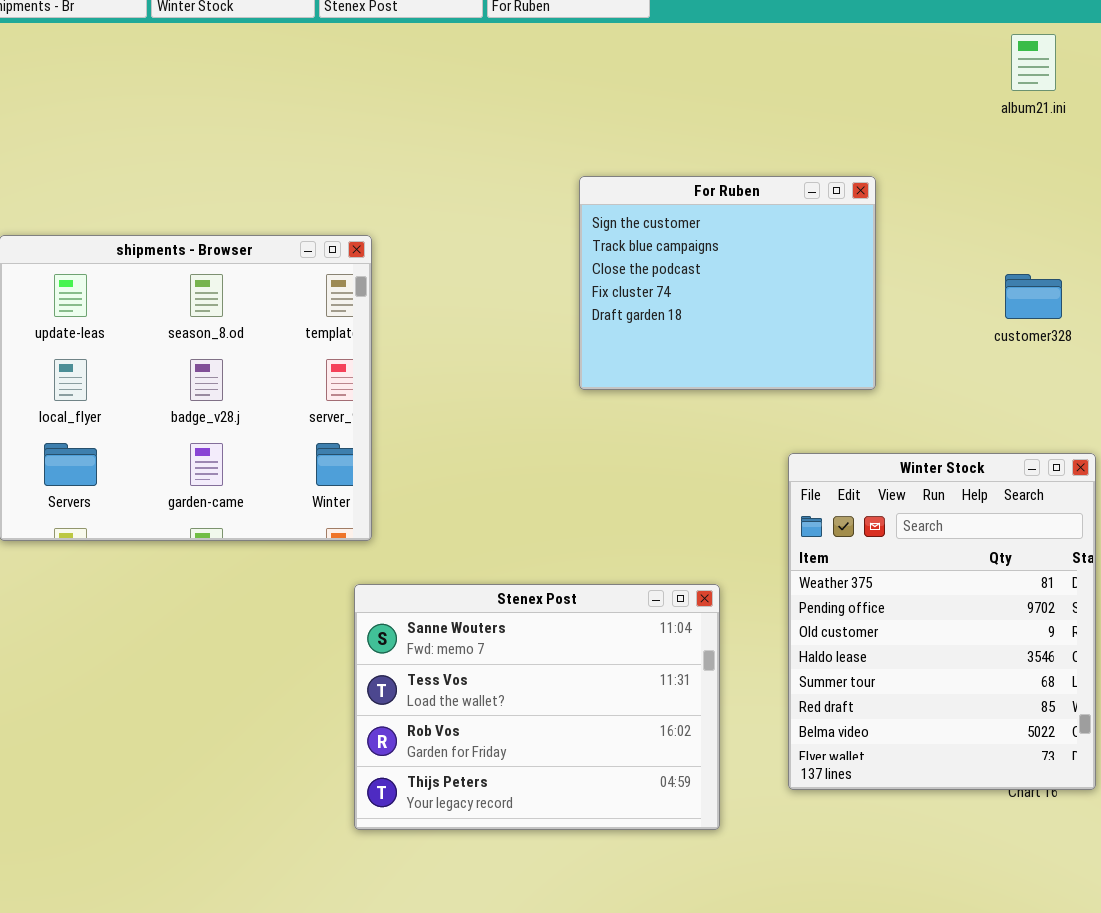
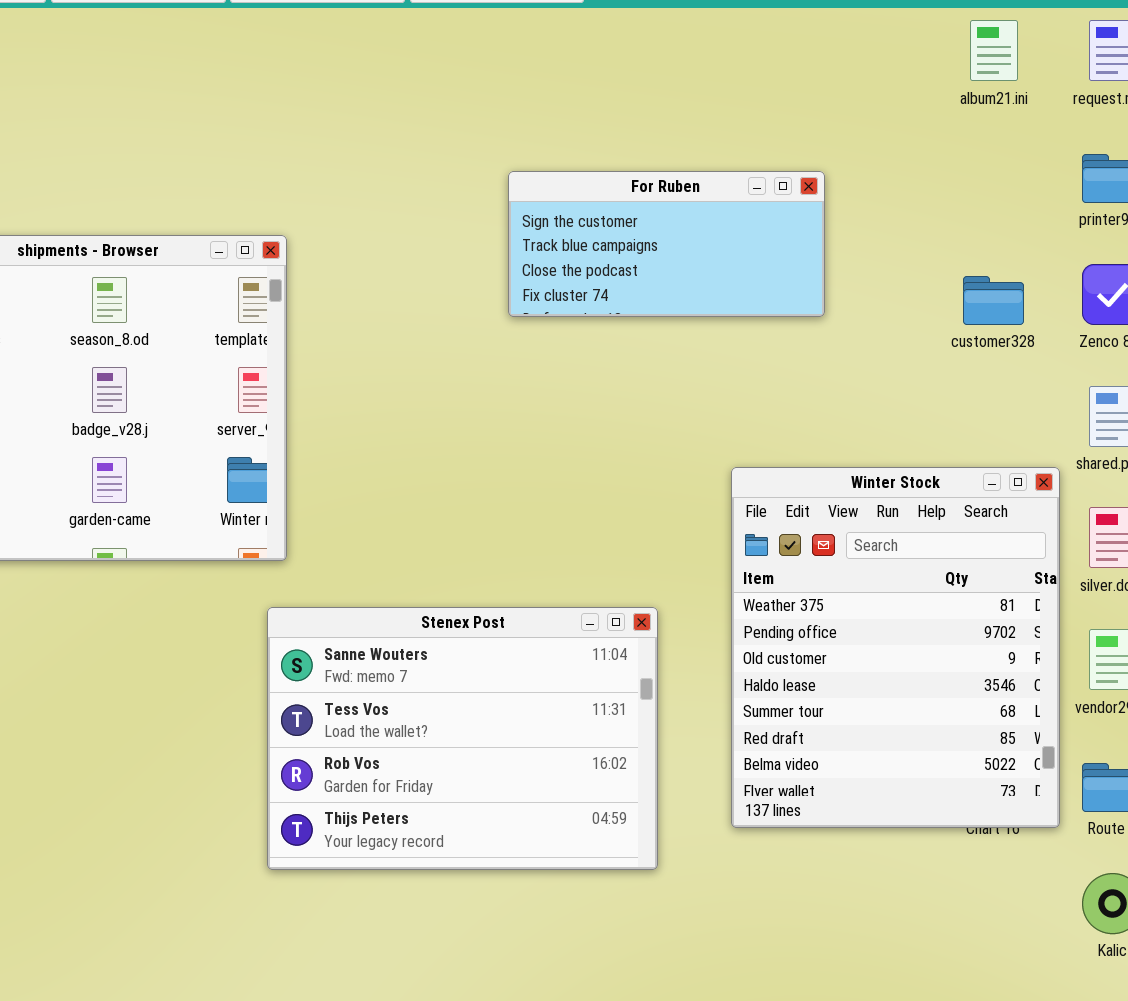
For Ruben: [579,176,876,390] -> [508,171,825,317], resized

